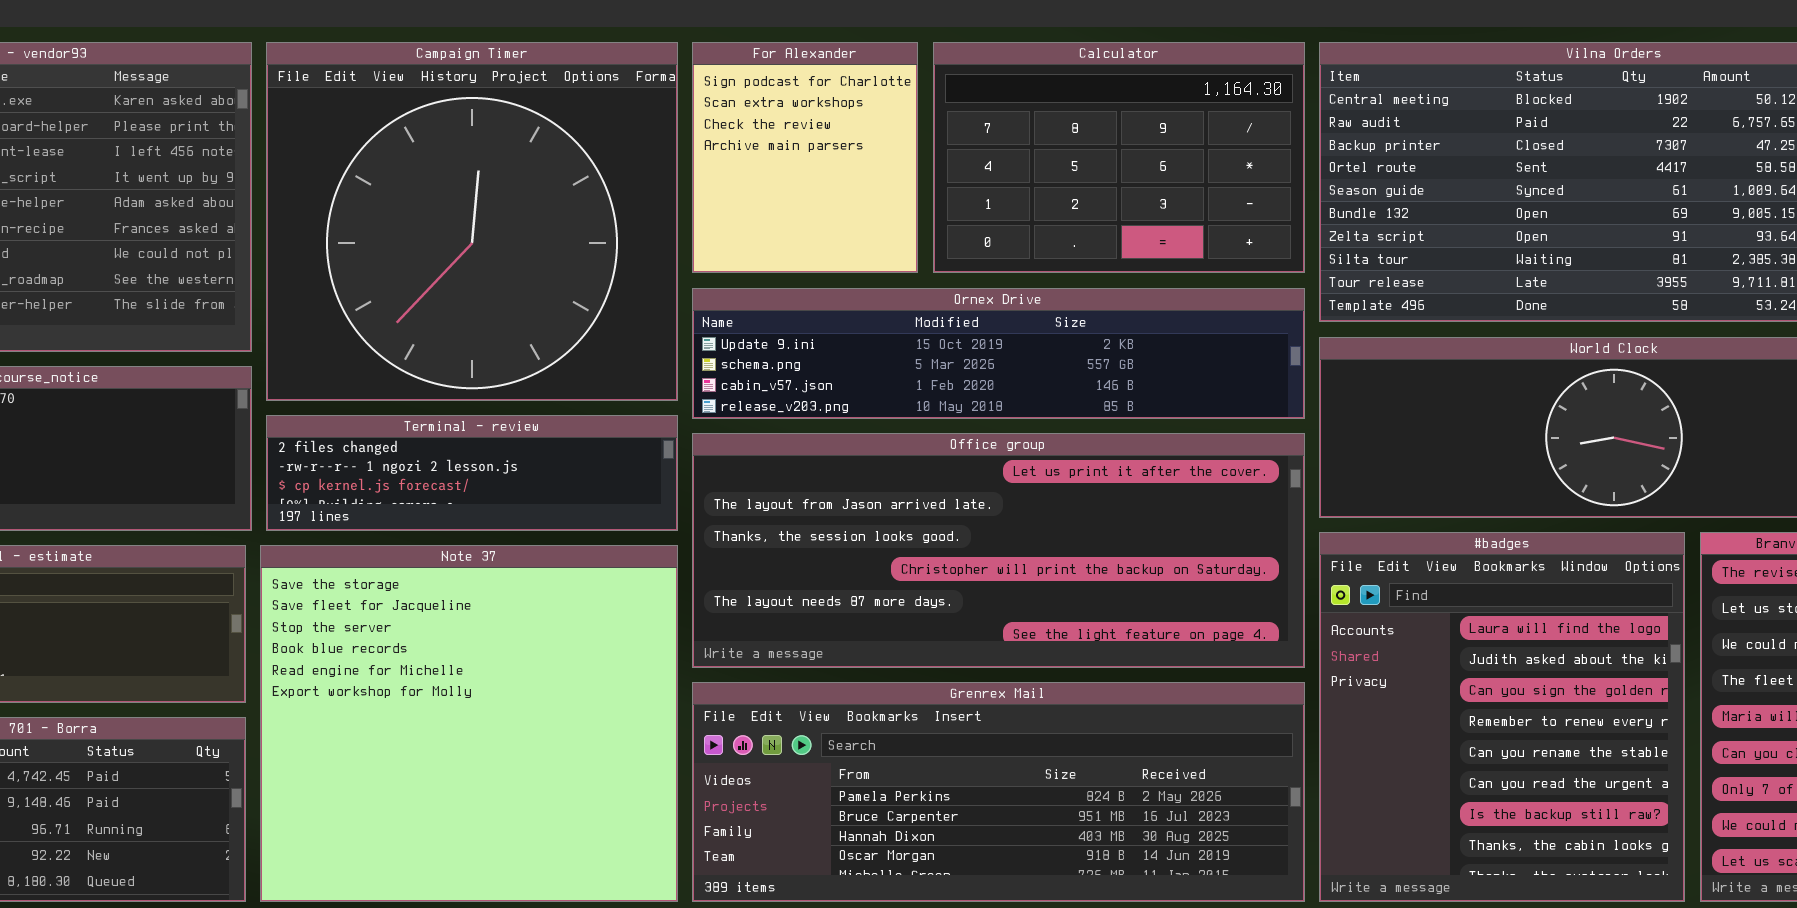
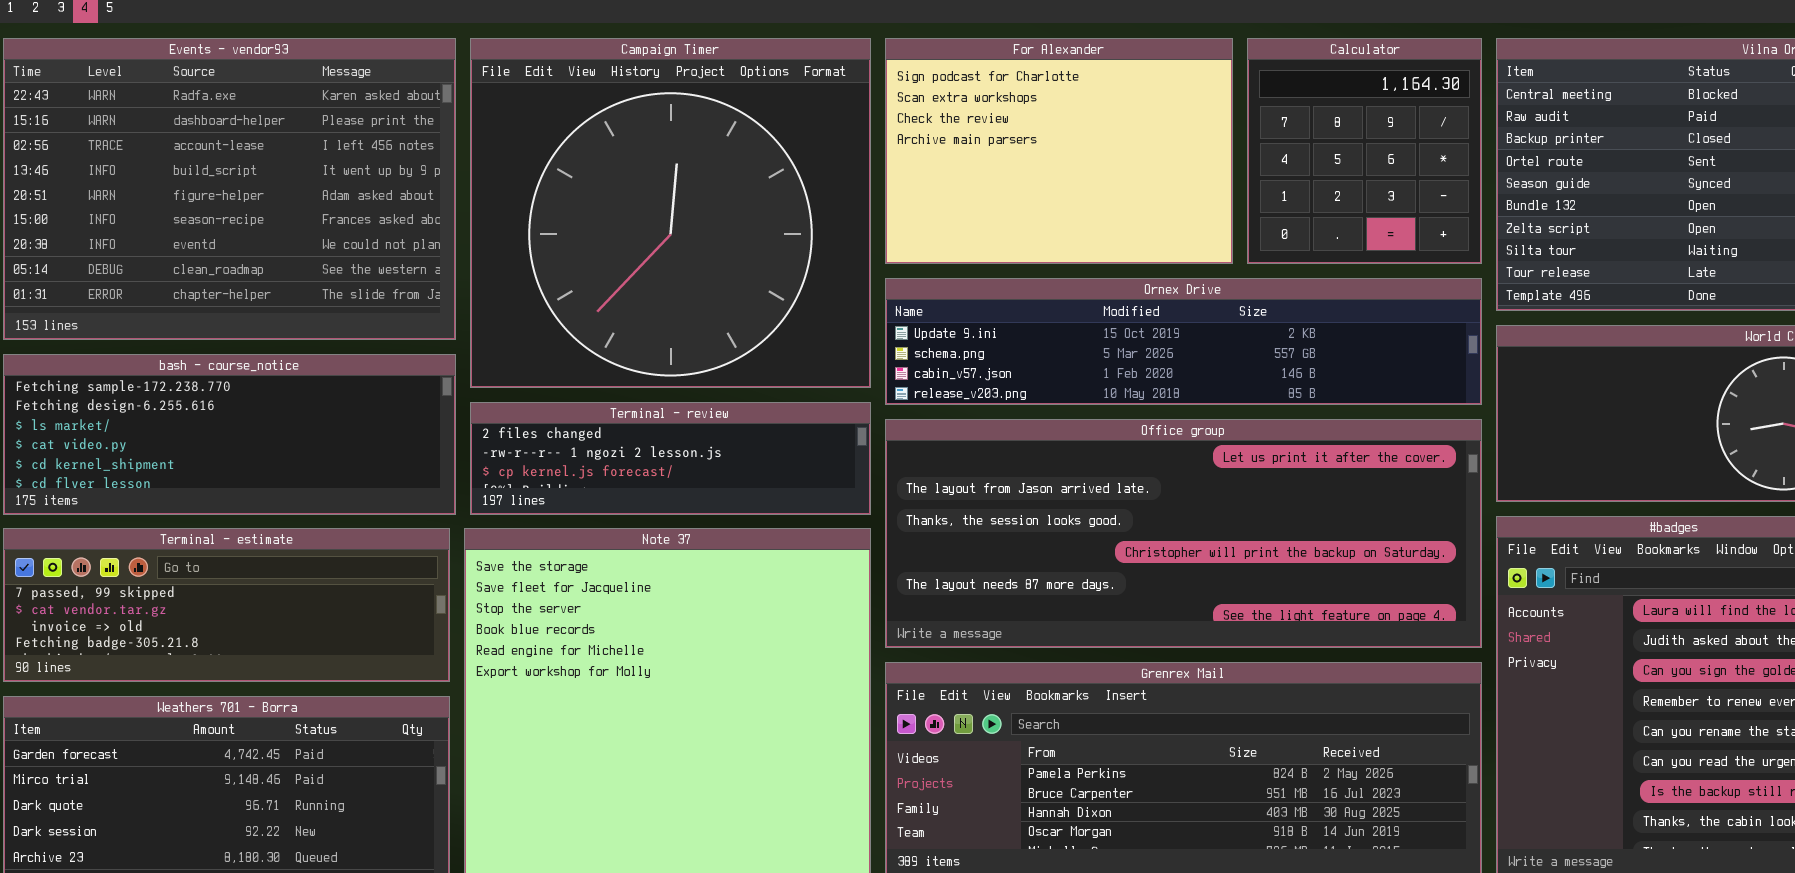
For Alexander: [692,42,918,273] -> [885,38,1233,264], resized
Calculator: [933,42,1305,273] -> [1247,38,1482,264], resized

